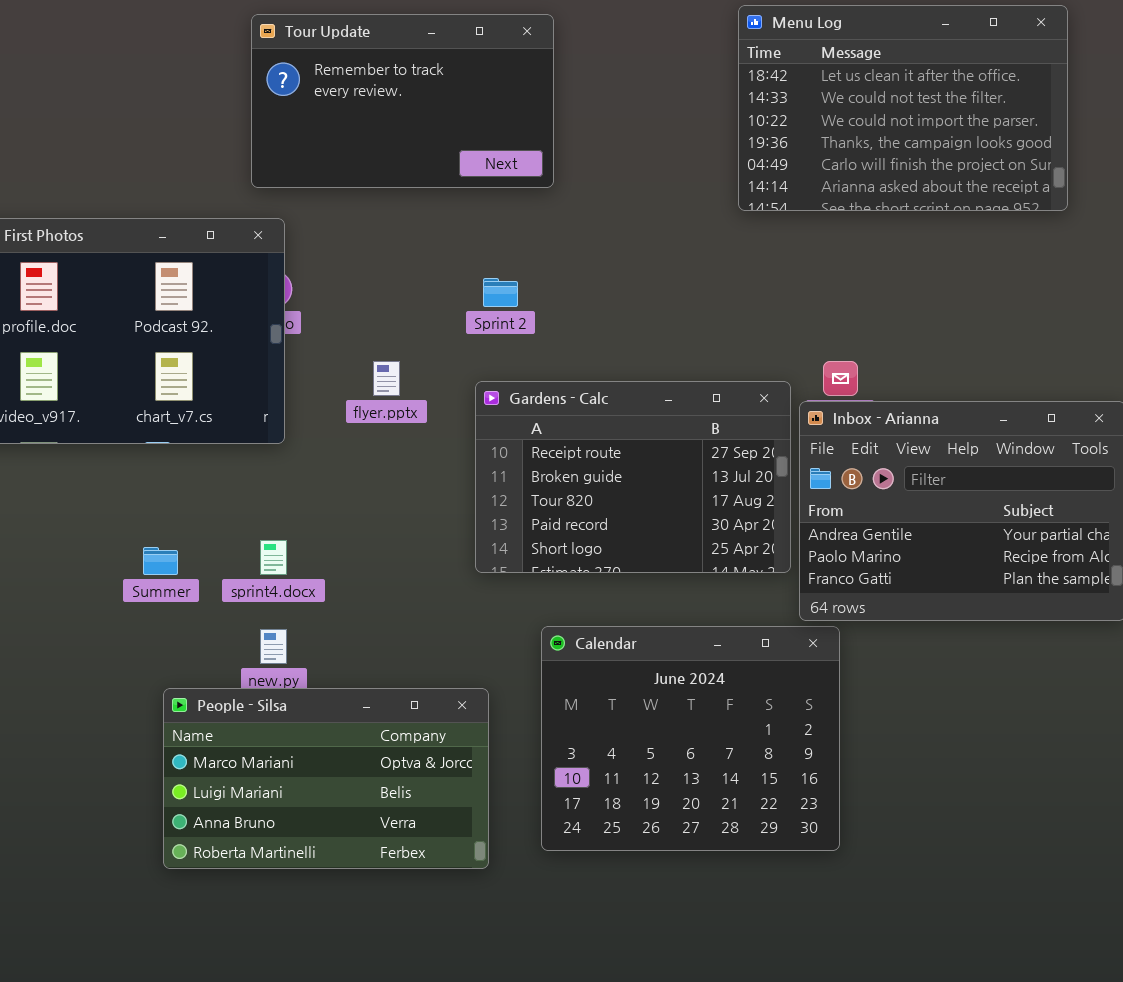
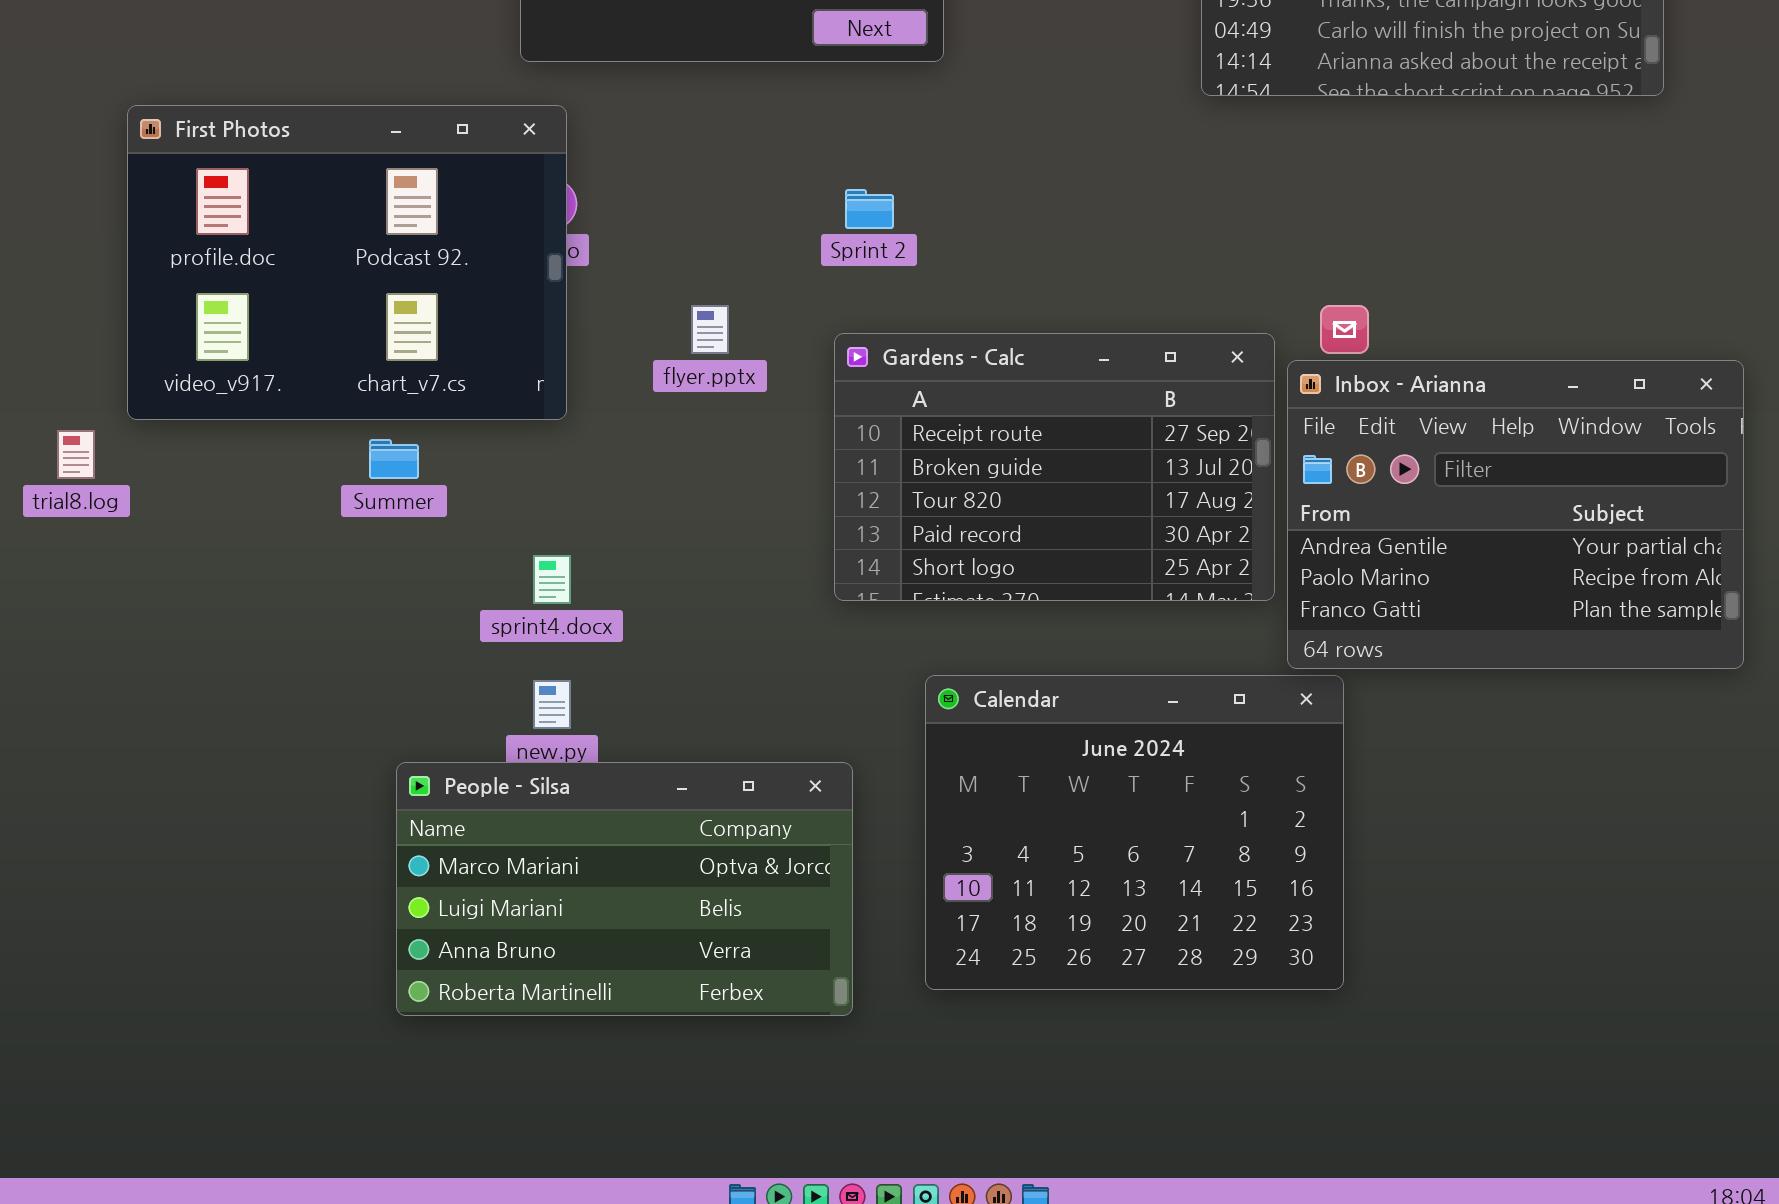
Summer: [143,547,178,575] -> [369,439,419,479], moved

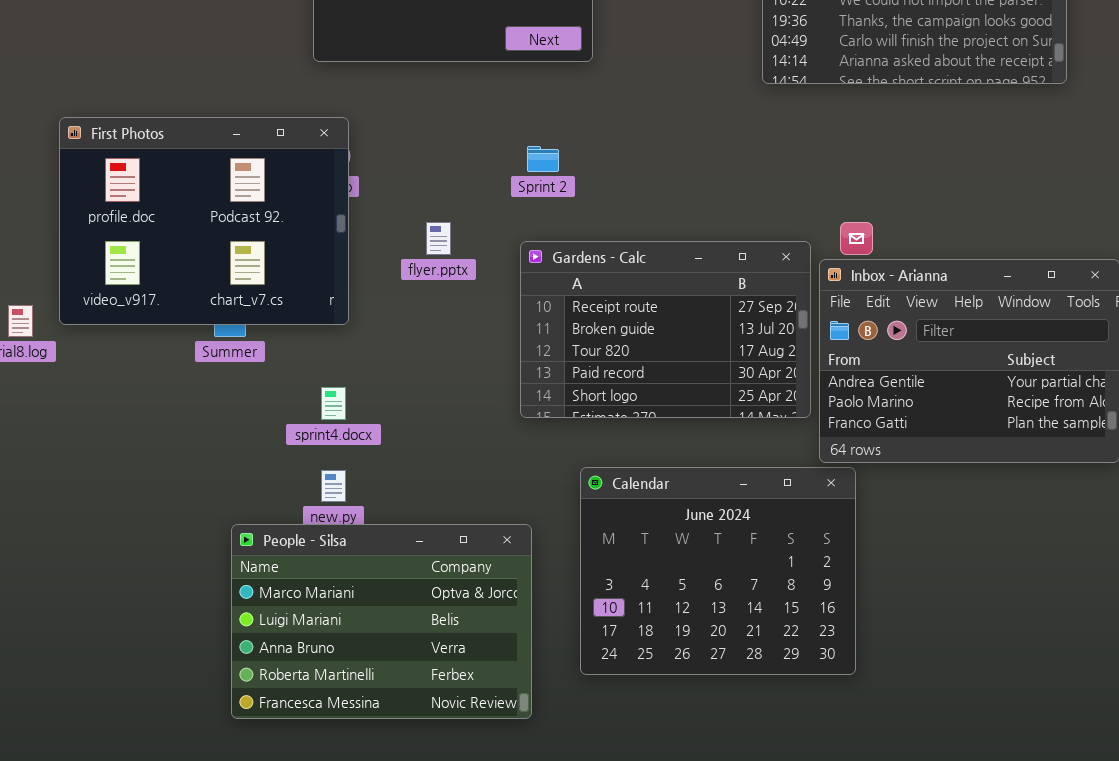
First Photos: [127,105,567,420] -> [59,117,349,325], moved
People - Silsa: [396,762,853,1016] -> [231,524,532,719], resized

